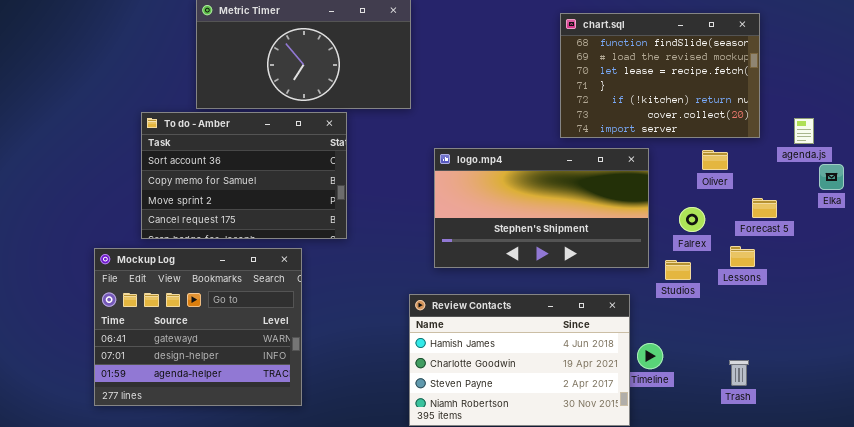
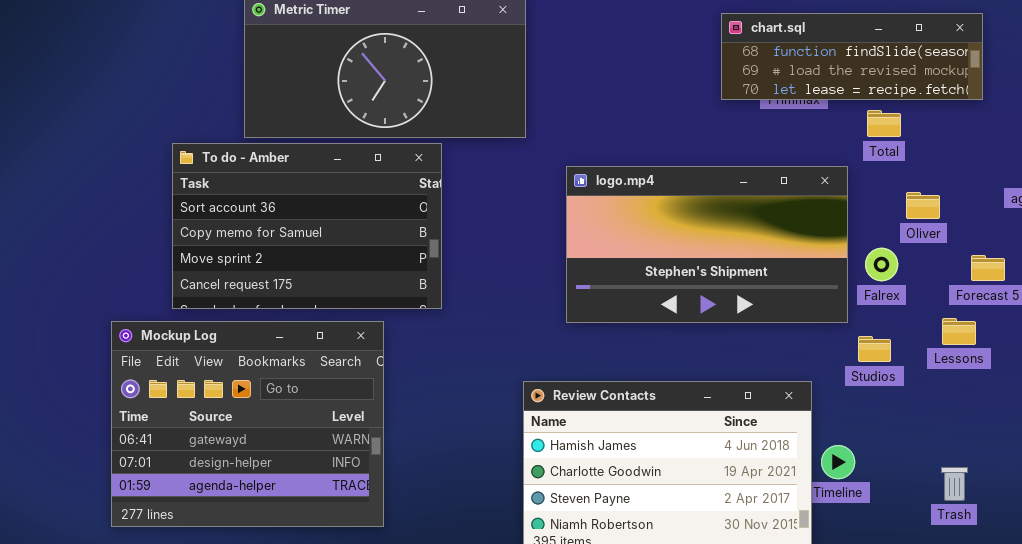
chart.sql: [560,13,760,138] -> [721,13,983,100], resized
logo.mp4: [434,148,649,268] -> [566,166,848,323], moved
Falrex: [679,207,705,232] -> [865,248,898,281], moved

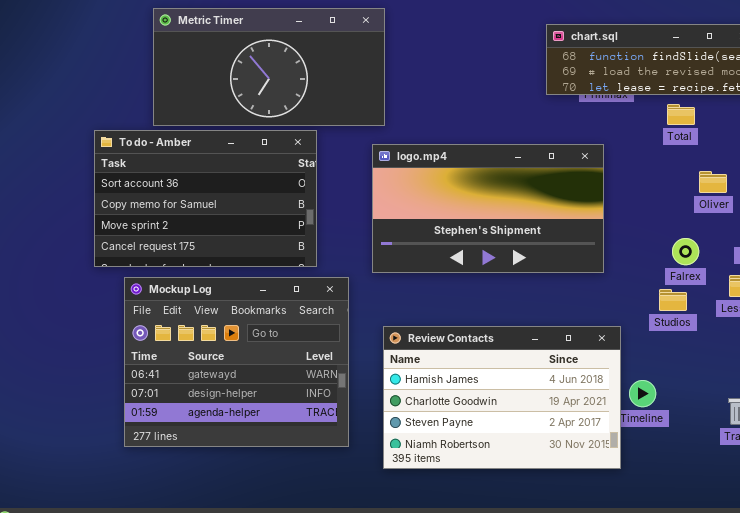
logo.mp4: [566,166,848,323] -> [372,144,604,273], moved
Falrex: [865,248,898,281] -> [672,238,699,265], moved
Mockup Log: [111,321,384,527] -> [124,277,349,447], moved

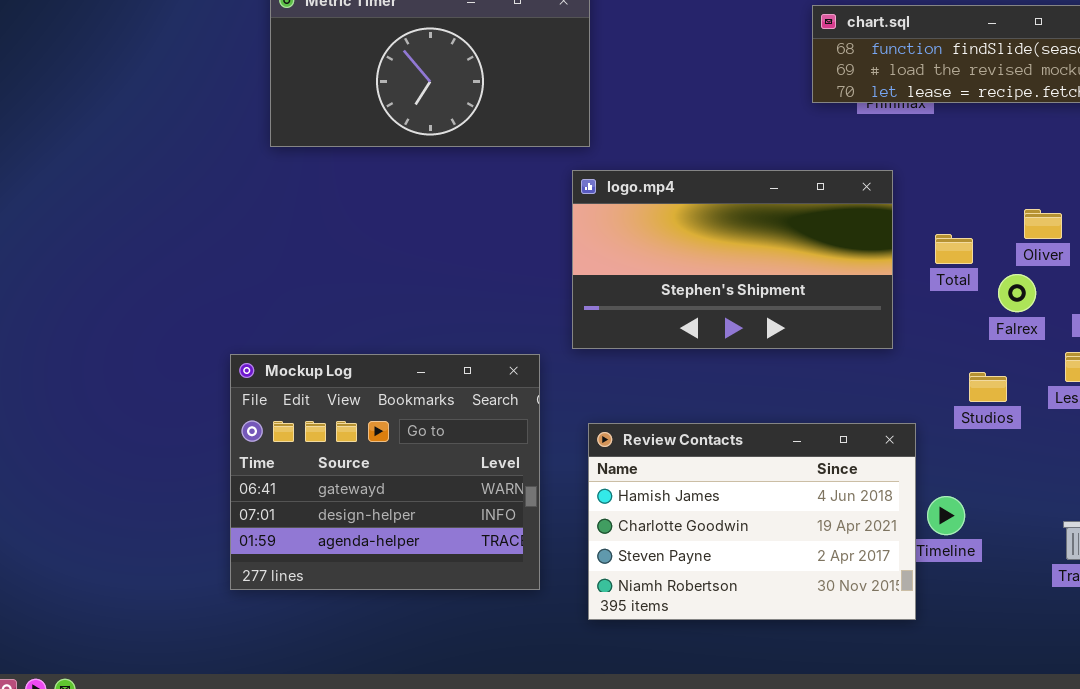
Total: [667,104,695,125] -> [935,234,973,264], moved
To do - Amber: [94,130,317,267] -> none, closed
Falrex: [672,238,699,265] -> [998,274,1036,312], moved

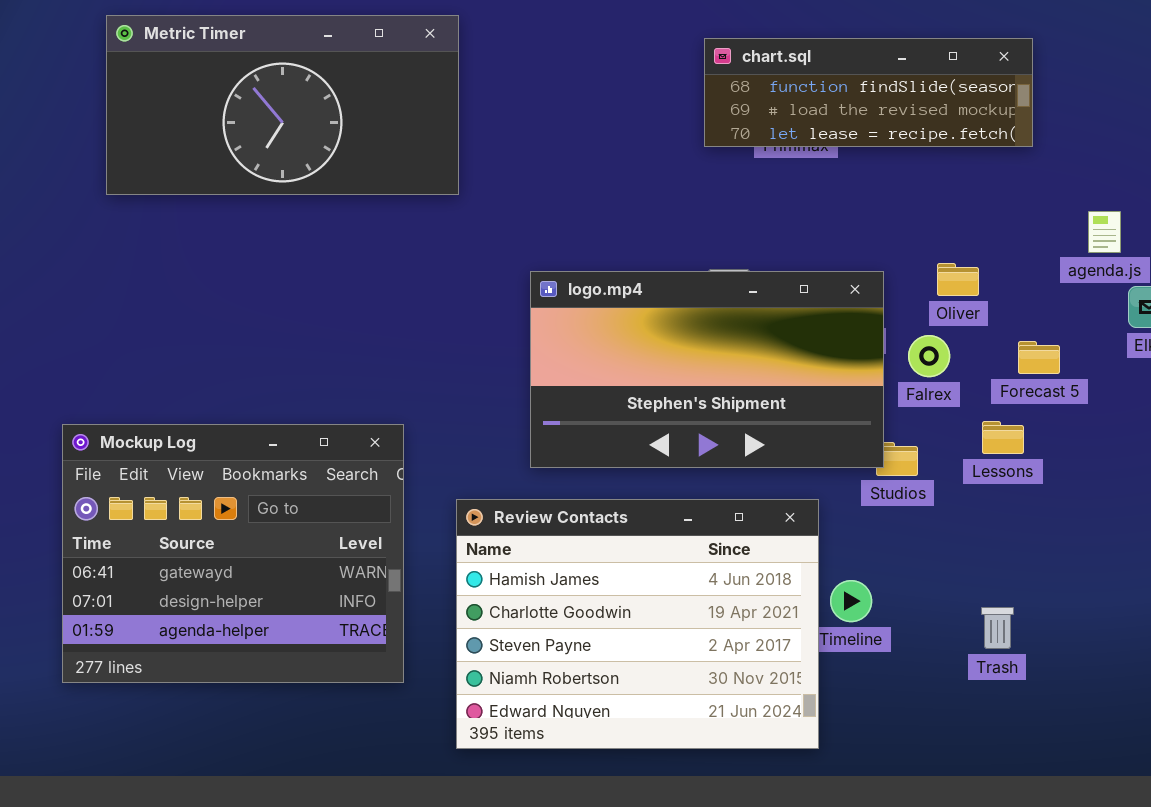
logo.mp4: [572,170,893,349] -> [530,271,884,468], moved
Review Contacts: [588,423,916,620] -> [456,499,819,749], resized

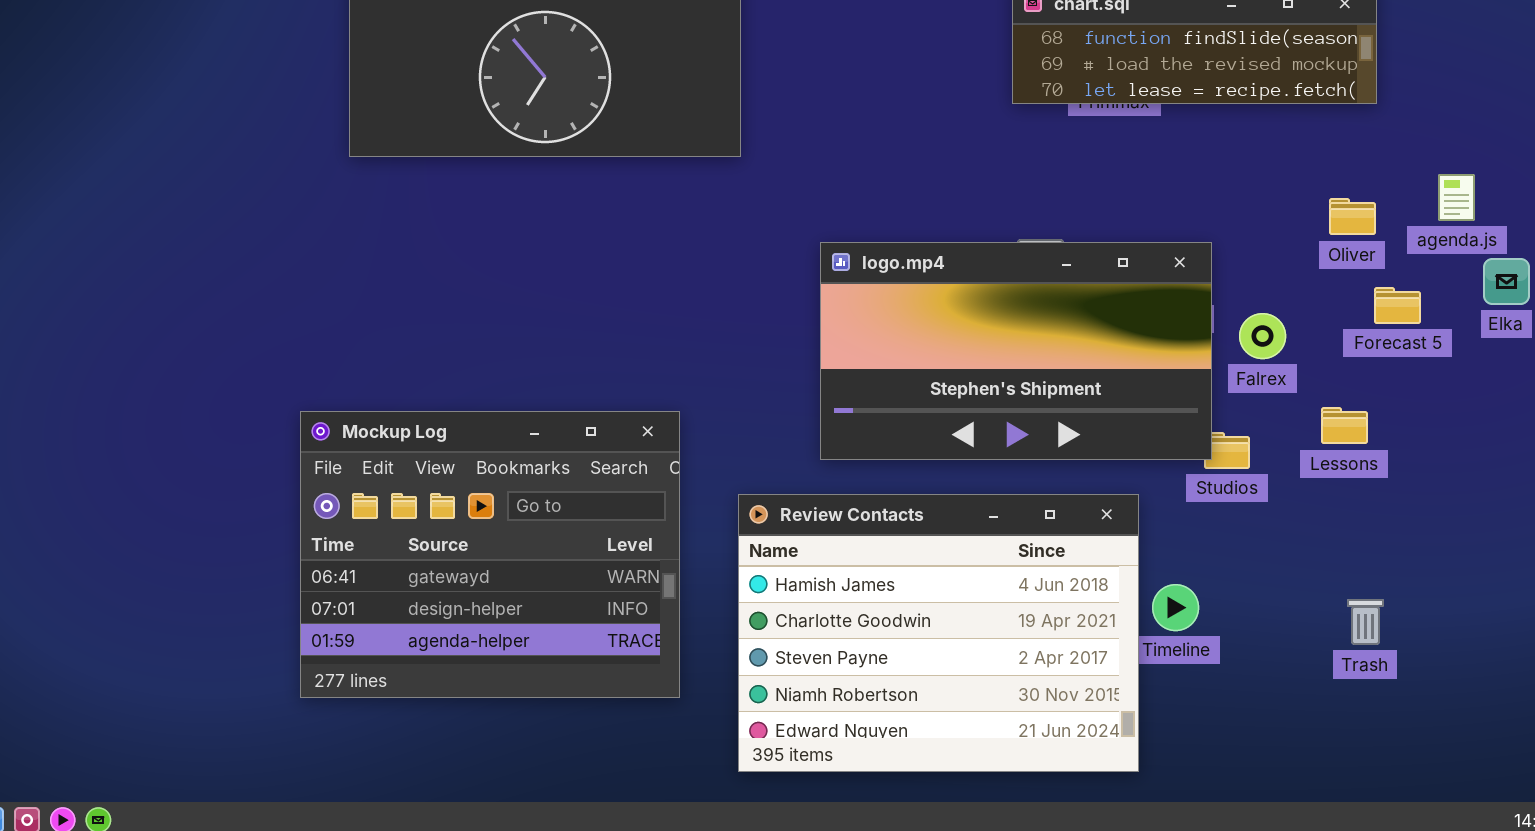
Oliver: [937,263,979,296] -> [1329,198,1376,235], moved
Forecast 5: [1018,341,1060,374] -> [1374,287,1421,324], moved
Trash: [981,607,1014,649] -> [1347,599,1384,645], moved

